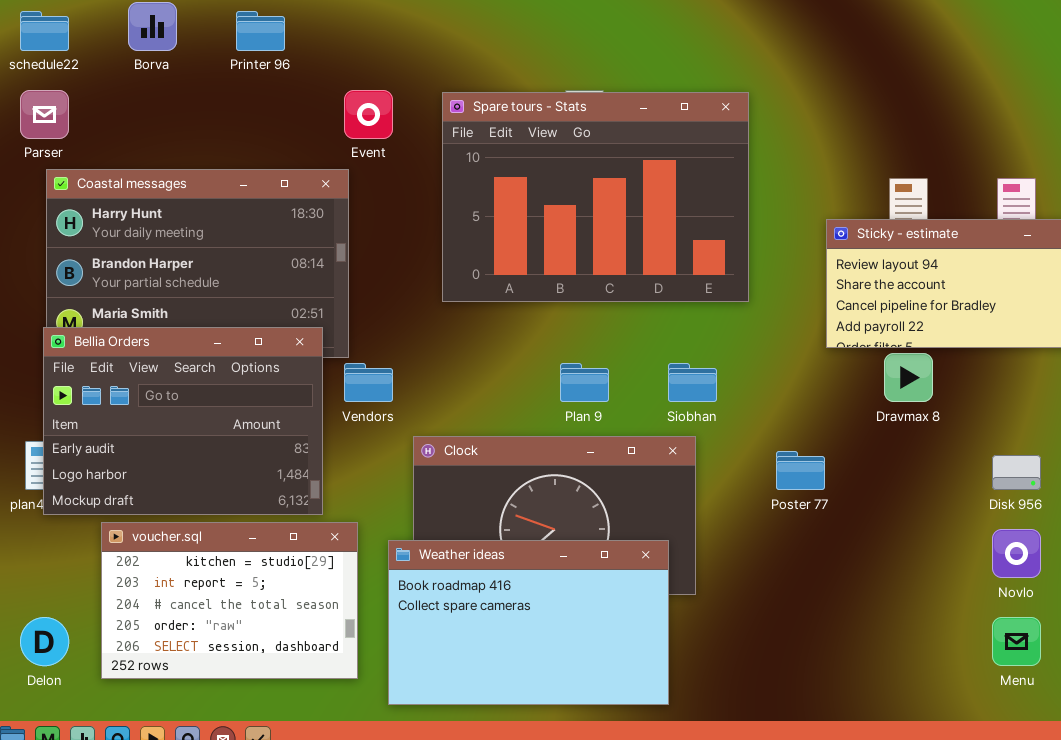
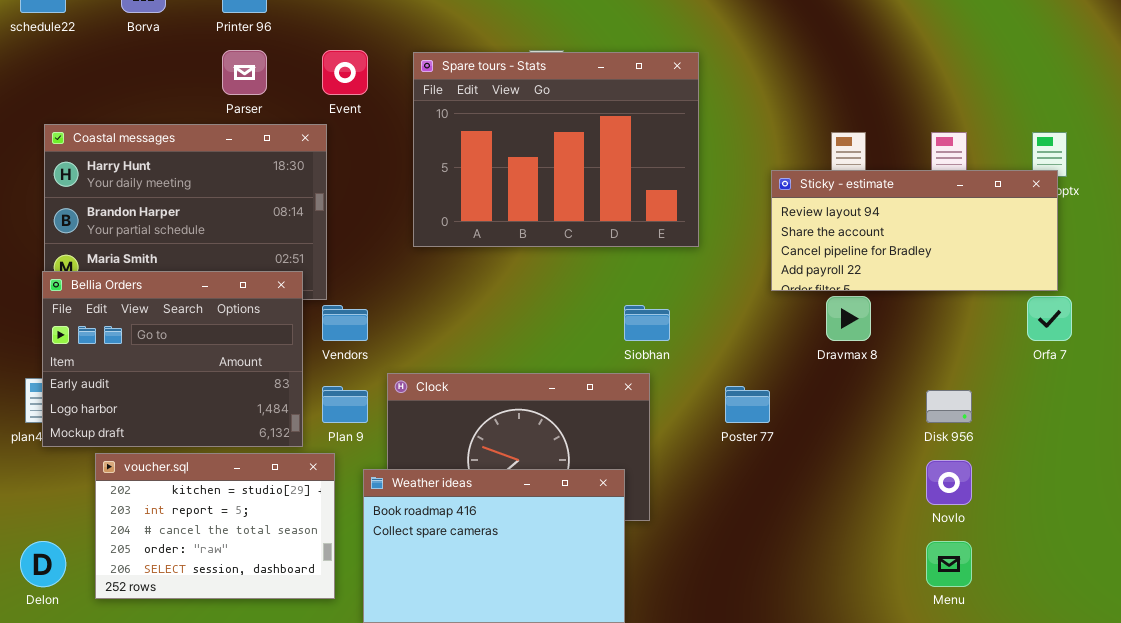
Parser: [20,90,69,139] -> [222,50,267,95], moved
Plan 9: [560,363,609,402] -> [322,386,368,423], moved

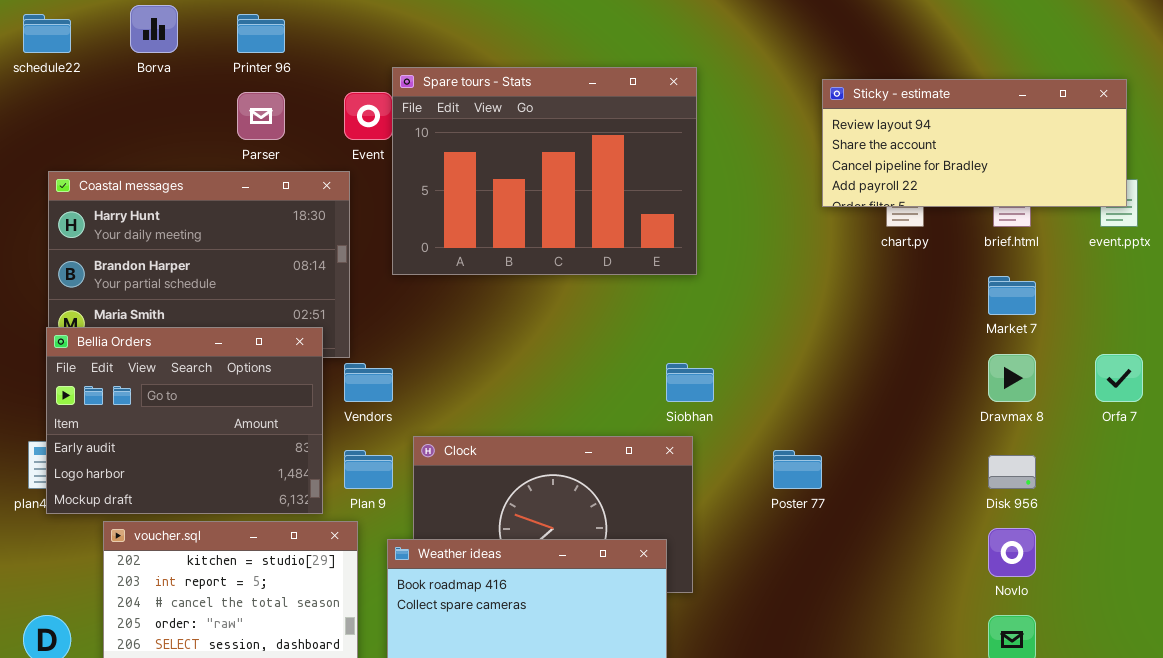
Spare tours - Stats: [413,52,699,247] -> [392,67,697,275], moved
Sticky - estimate: [771,170,1058,291] -> [822,79,1127,207], moved
Dravmax 8: [826,296,871,341] -> [988,354,1036,402], moved

